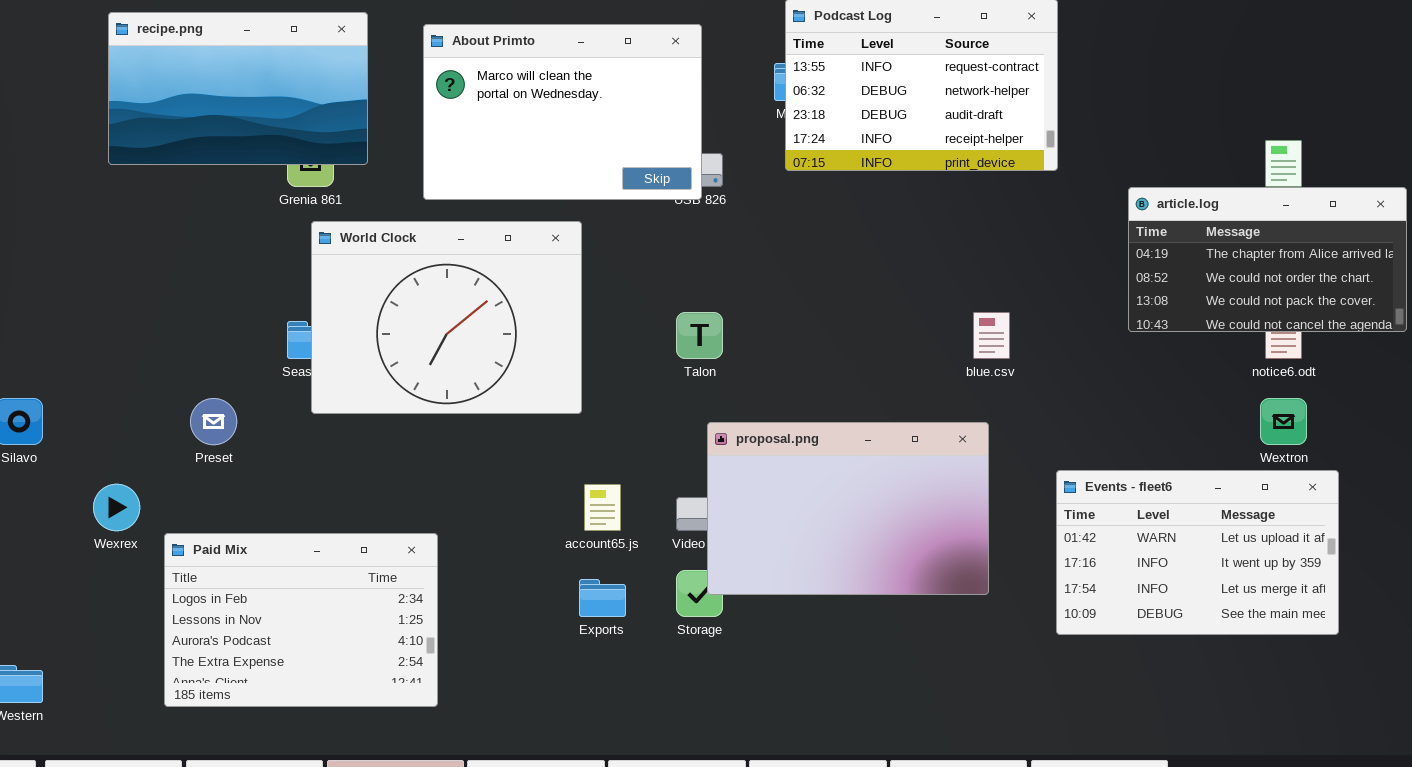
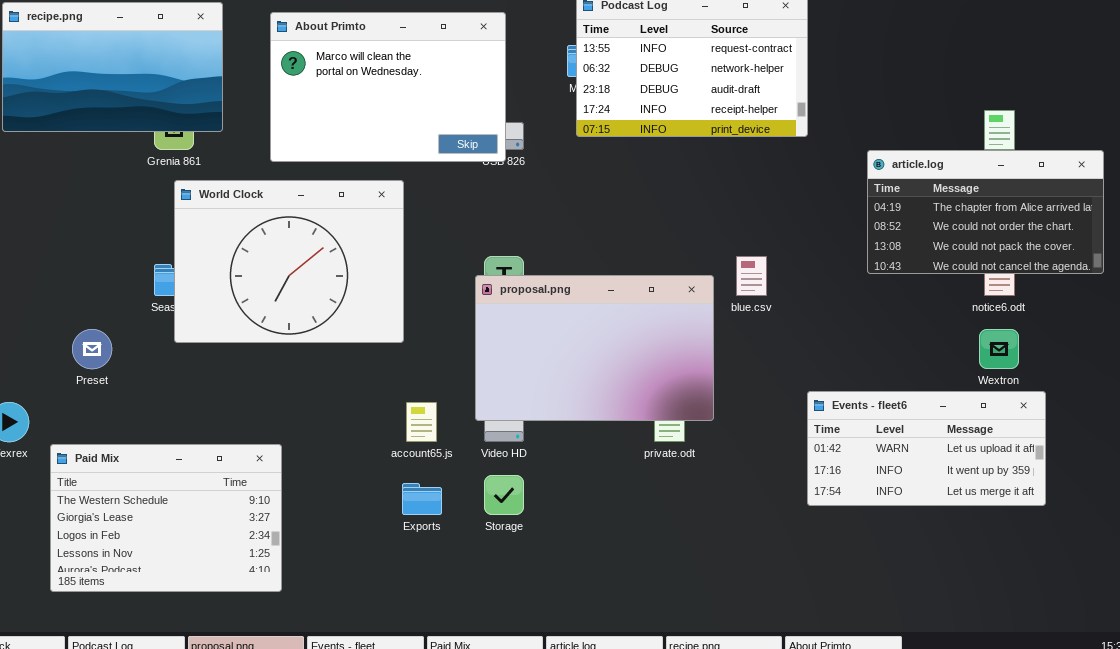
proposal.png: [707,422,989,595] -> [475,275,714,421], moved
Events - fleet6: [1056,470,1339,635] -> [807,391,1046,506], resized
Paid Mix: [164,533,438,707] -> [50,444,282,592], scrolled up 2 rows

